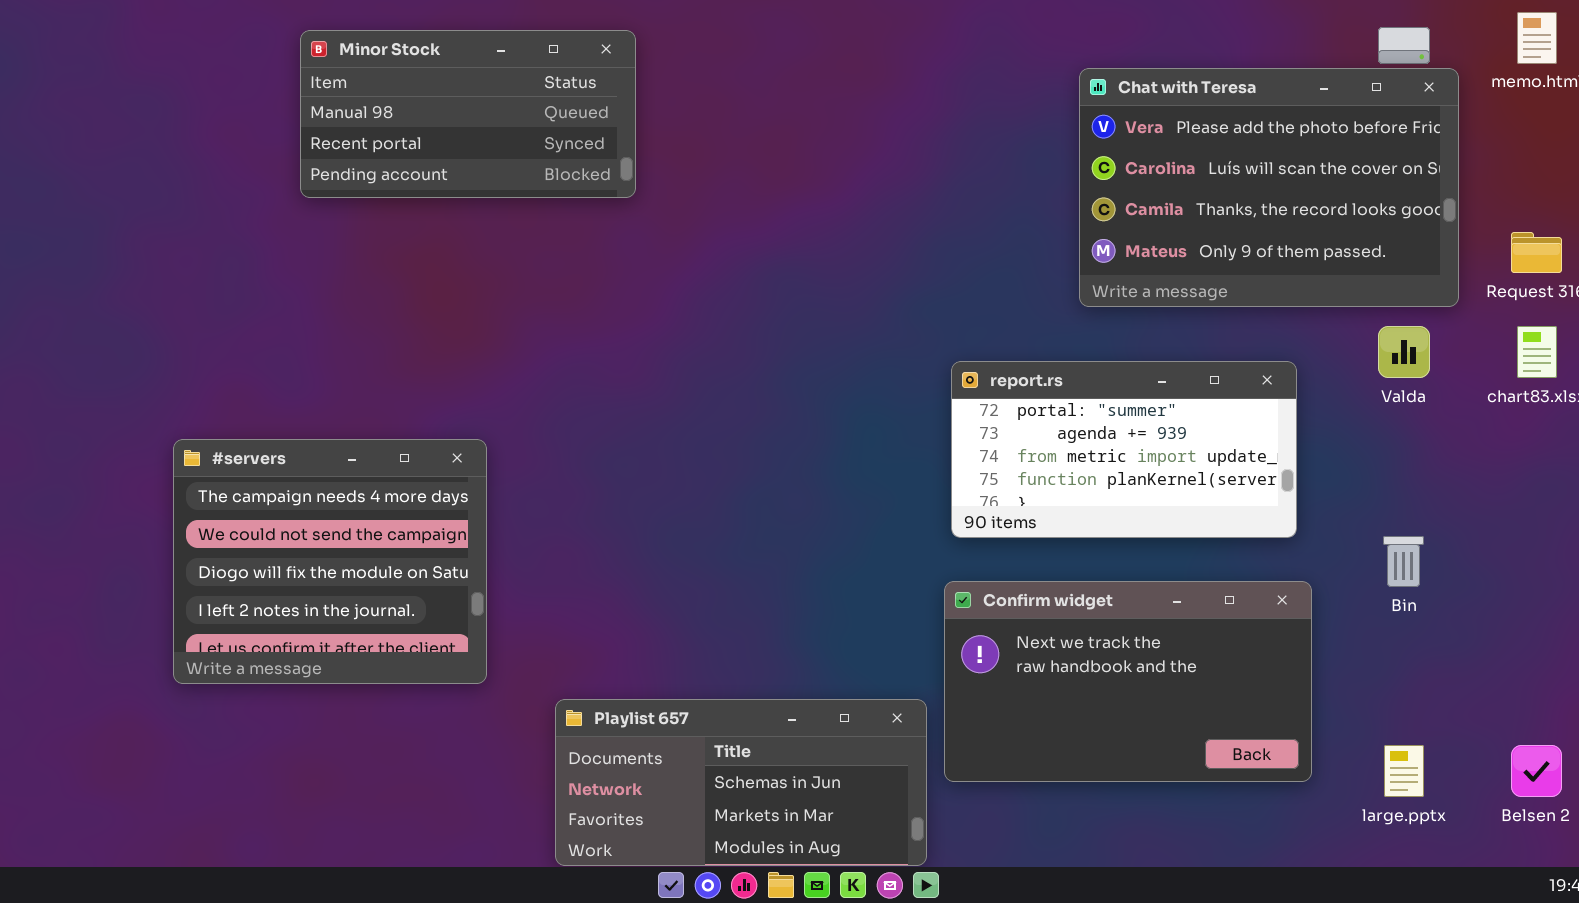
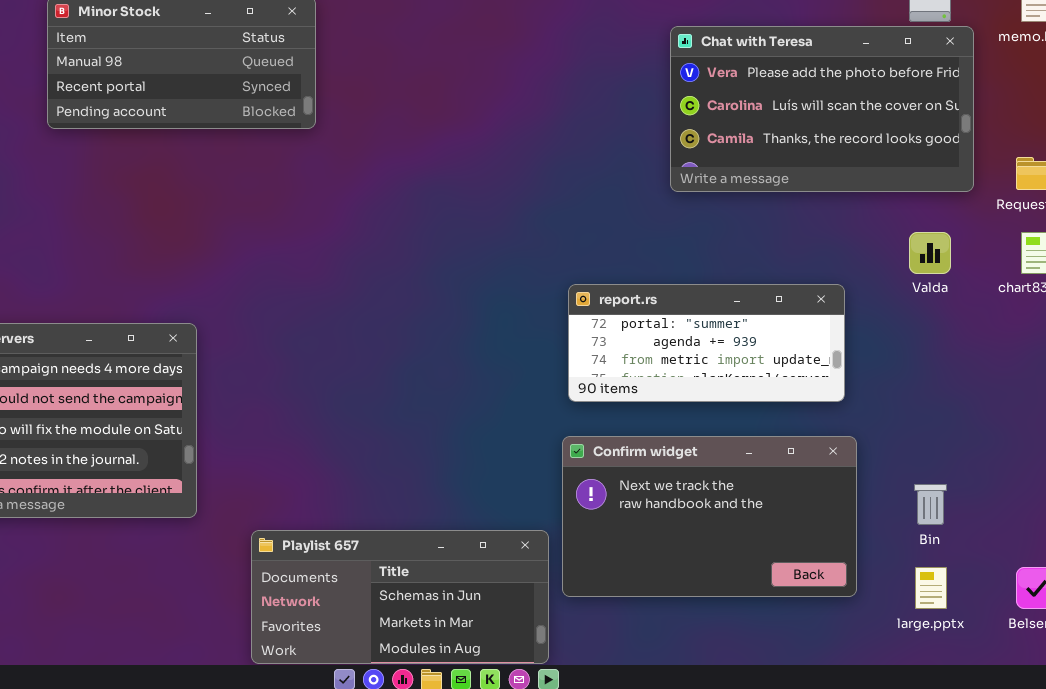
Chat with Teresa: [1079,68,1459,307] -> [670,26,974,192], resized
report.rs: [951,361,1297,538] -> [568,284,845,402], resized
Bin: [1383,536,1424,587] -> [914,484,947,525], moved

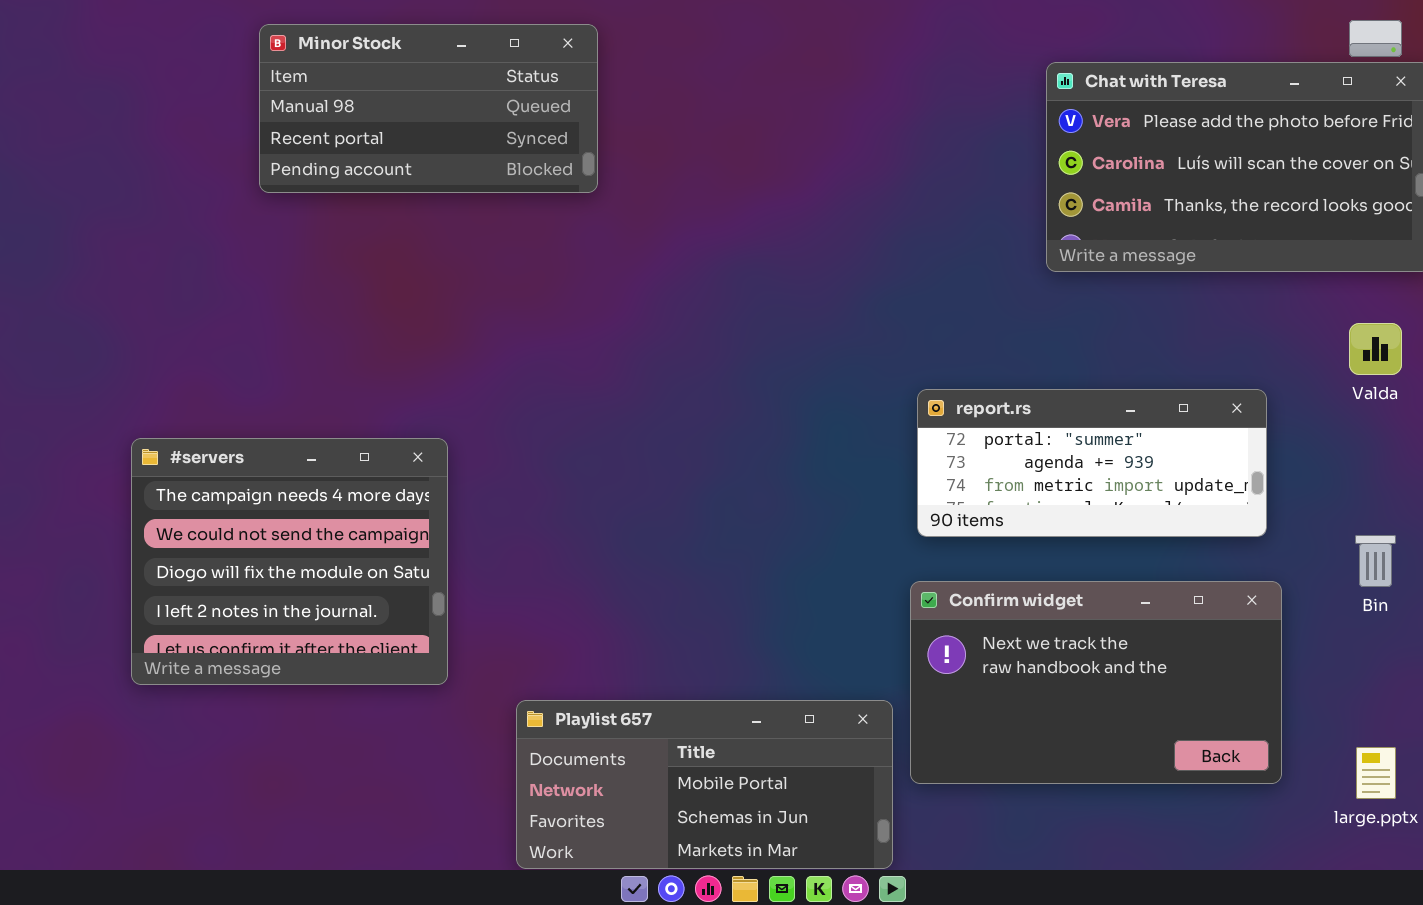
Bin: [914,484,947,525] -> [1355,535,1396,587], moved
Playlist 657: [251,530,549,664] -> [516,700,893,869], scrolled up 1 row

